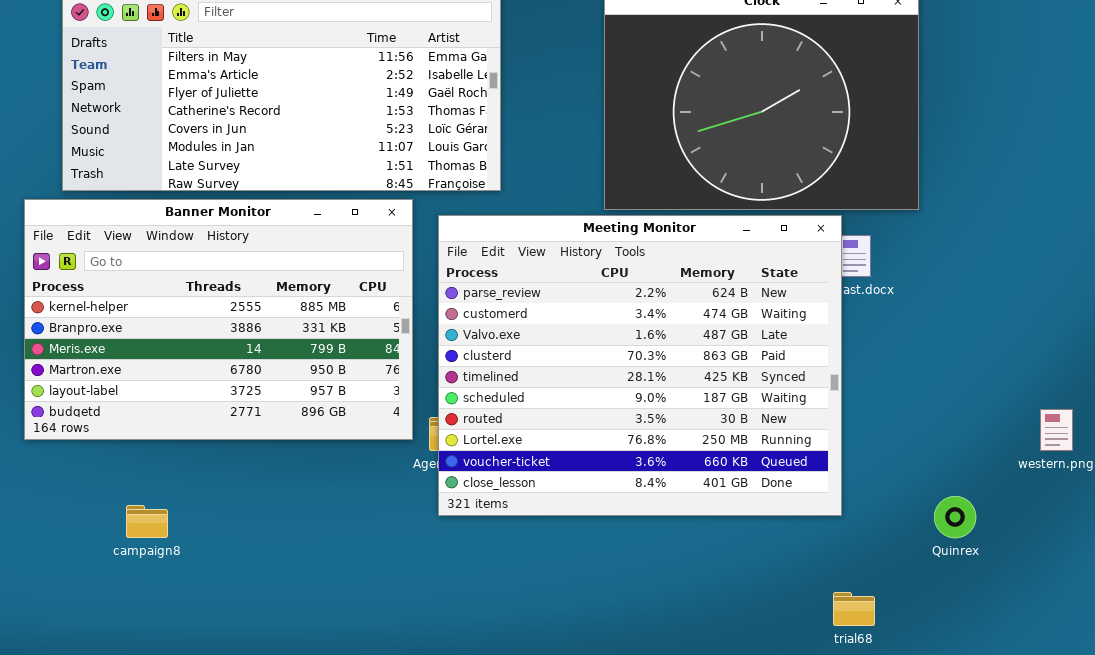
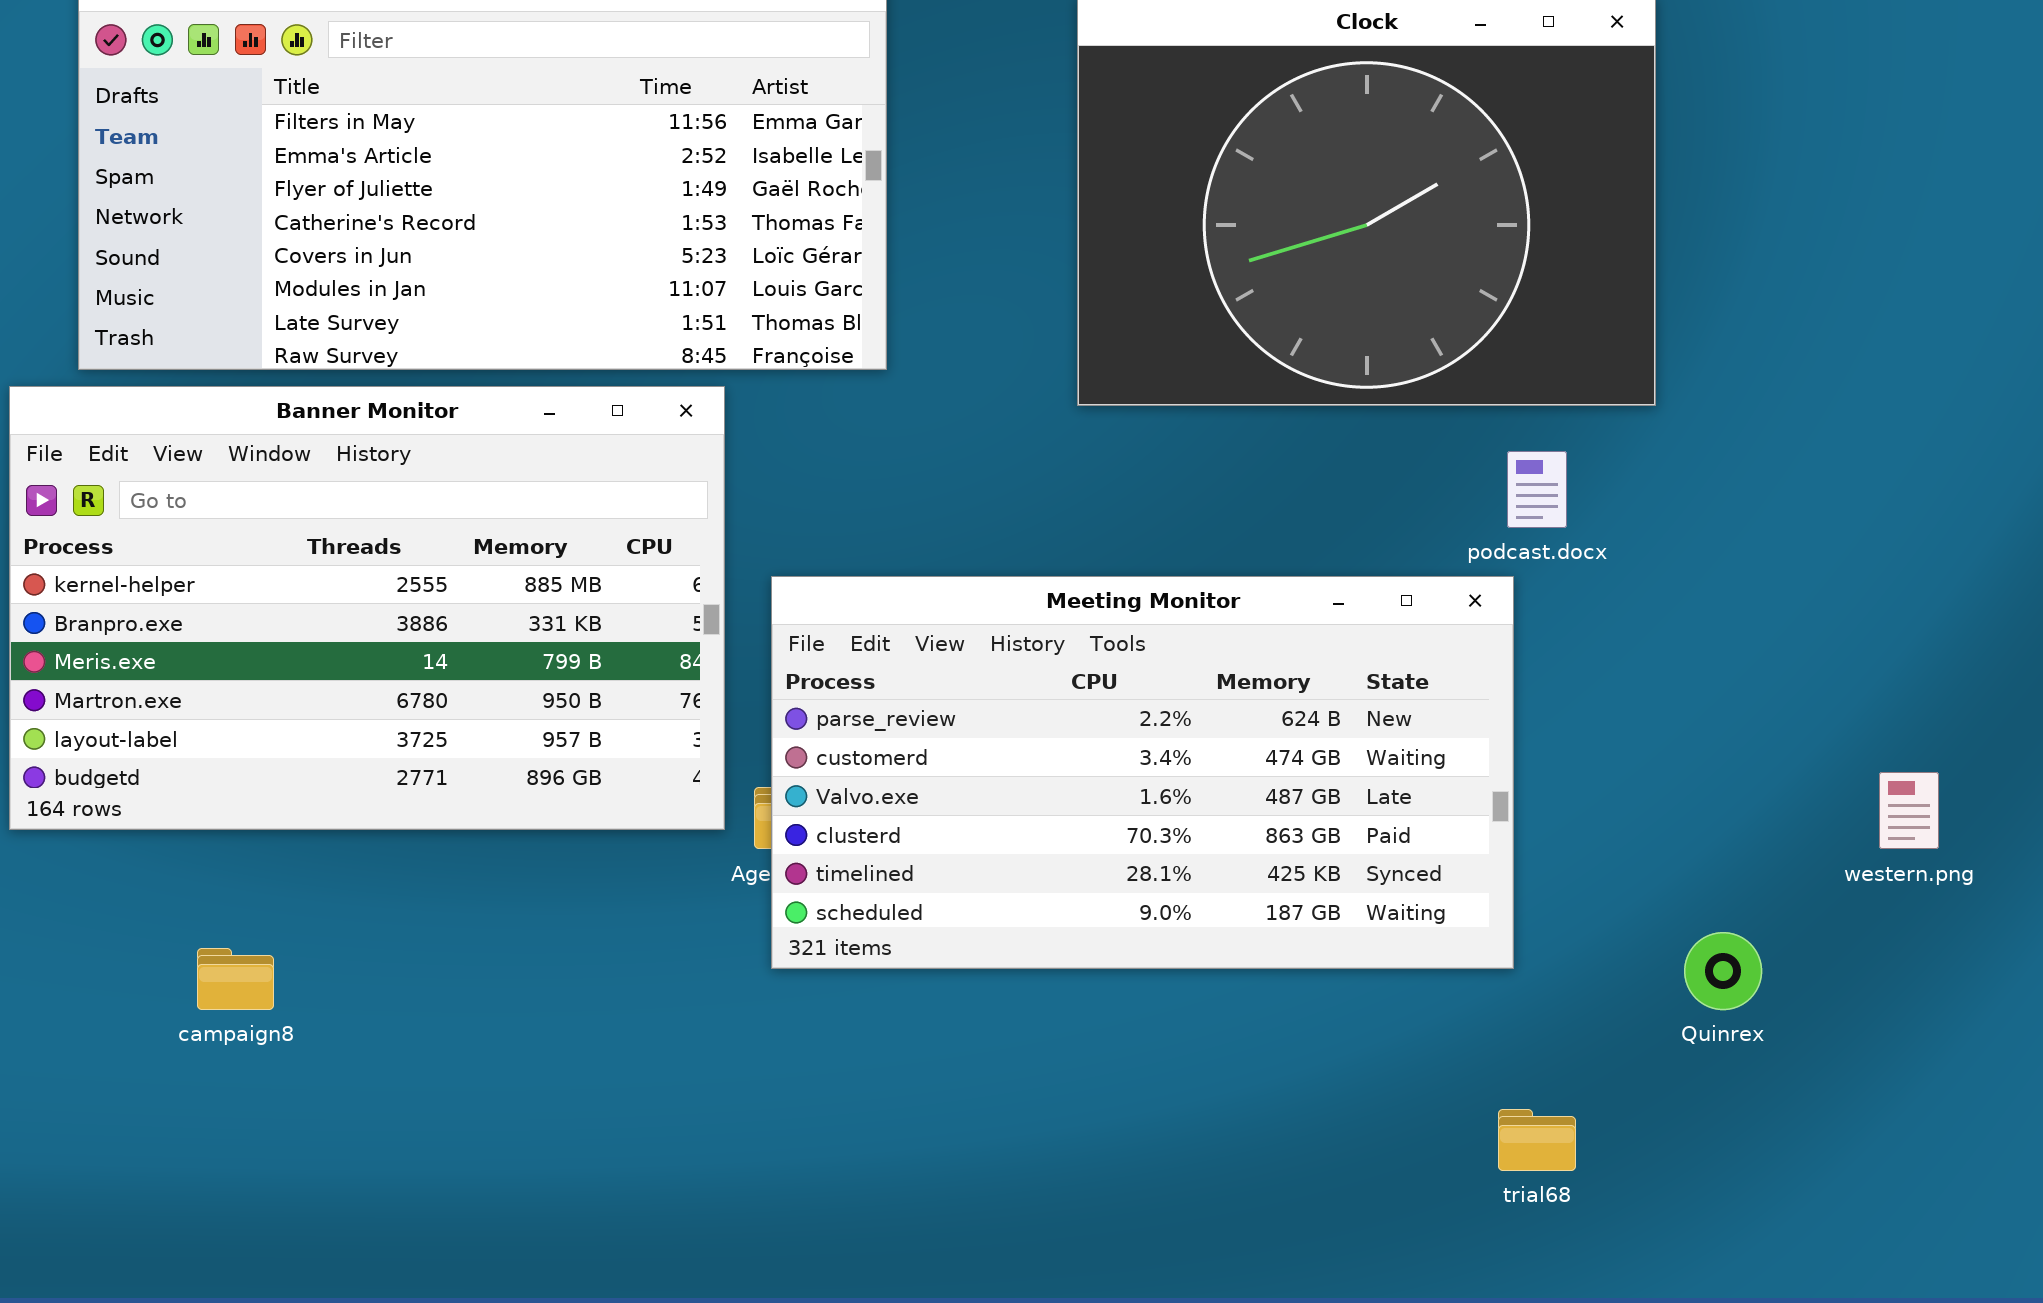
Meeting Monitor: [438,215,842,516] -> [771,576,1514,969], resized

